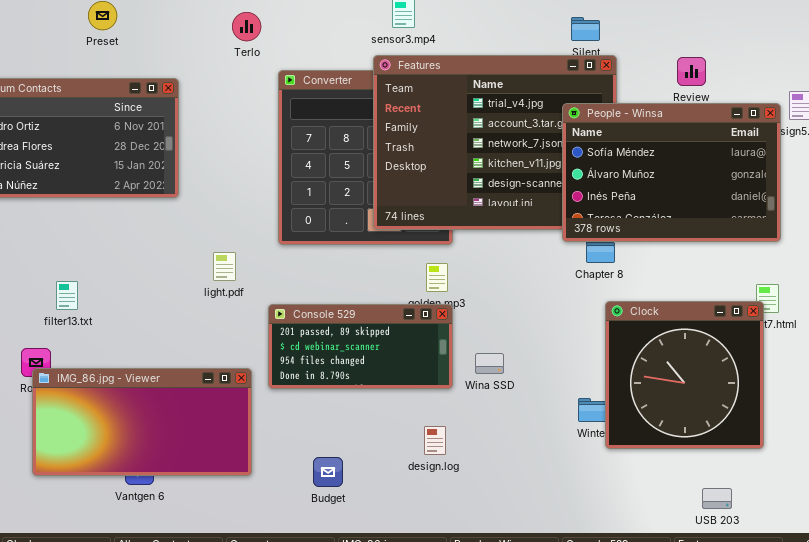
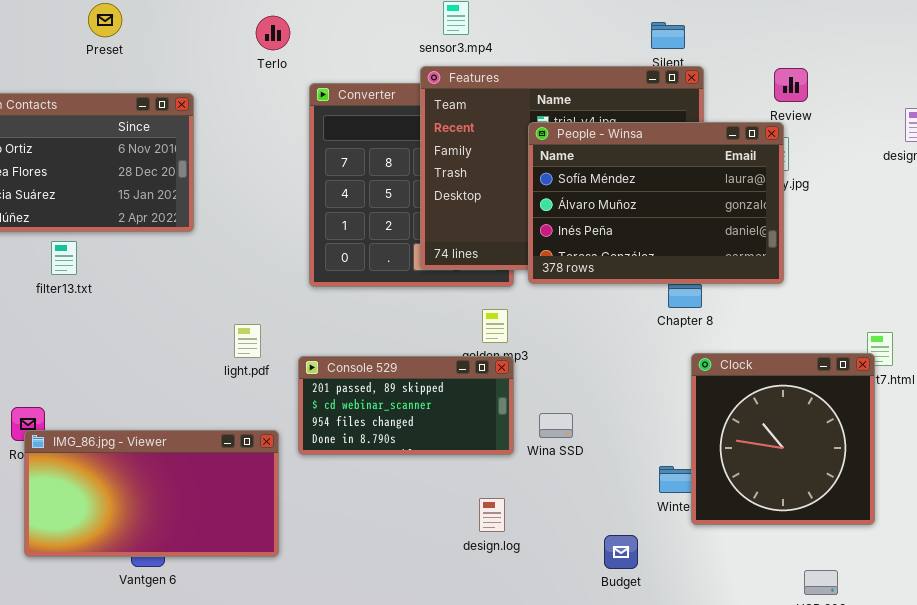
People - Winsa: [562,103,781,242] -> [528,122,784,284], moved
light.pdf: [213,252,236,281] -> [234,324,261,358], moved
filter13.txt: [56,281,78,310] -> [51,241,77,275], moved
Budget: [313,457,343,487] -> [604,535,638,569], moved

